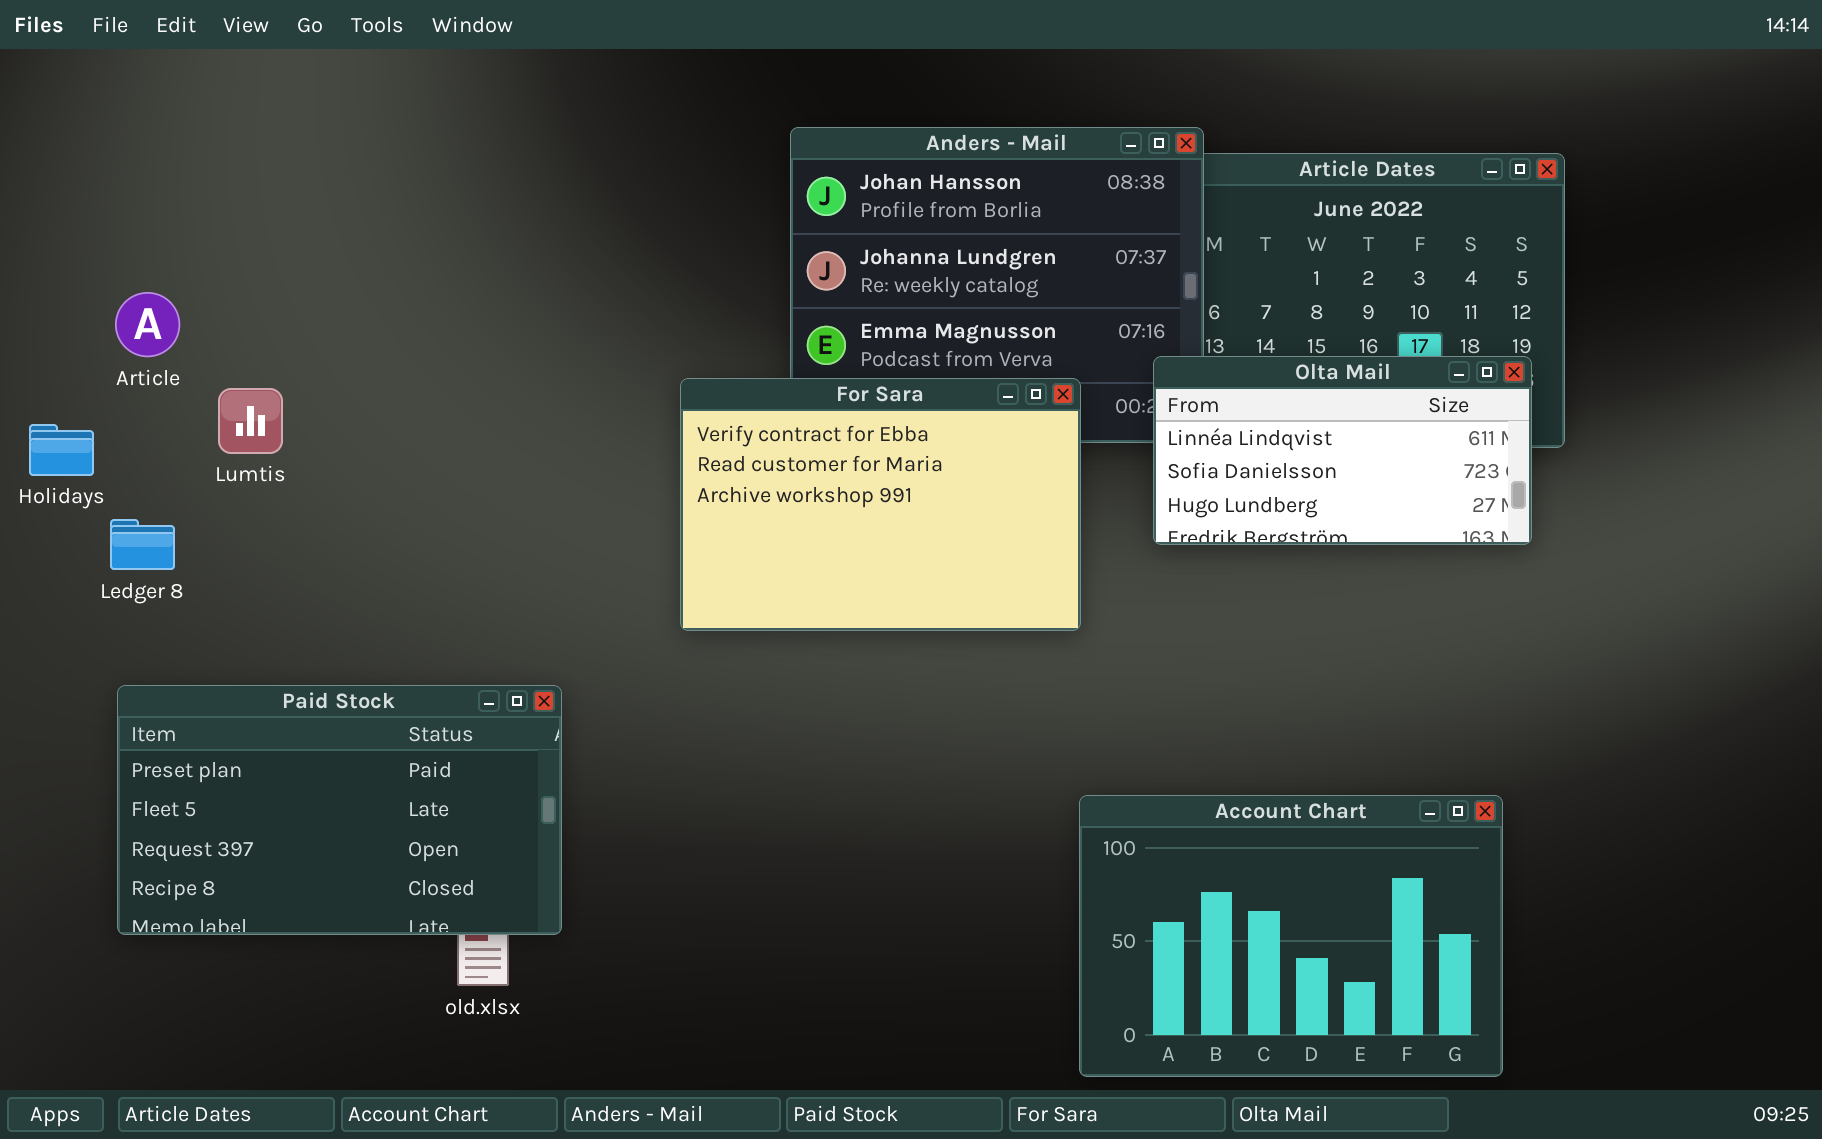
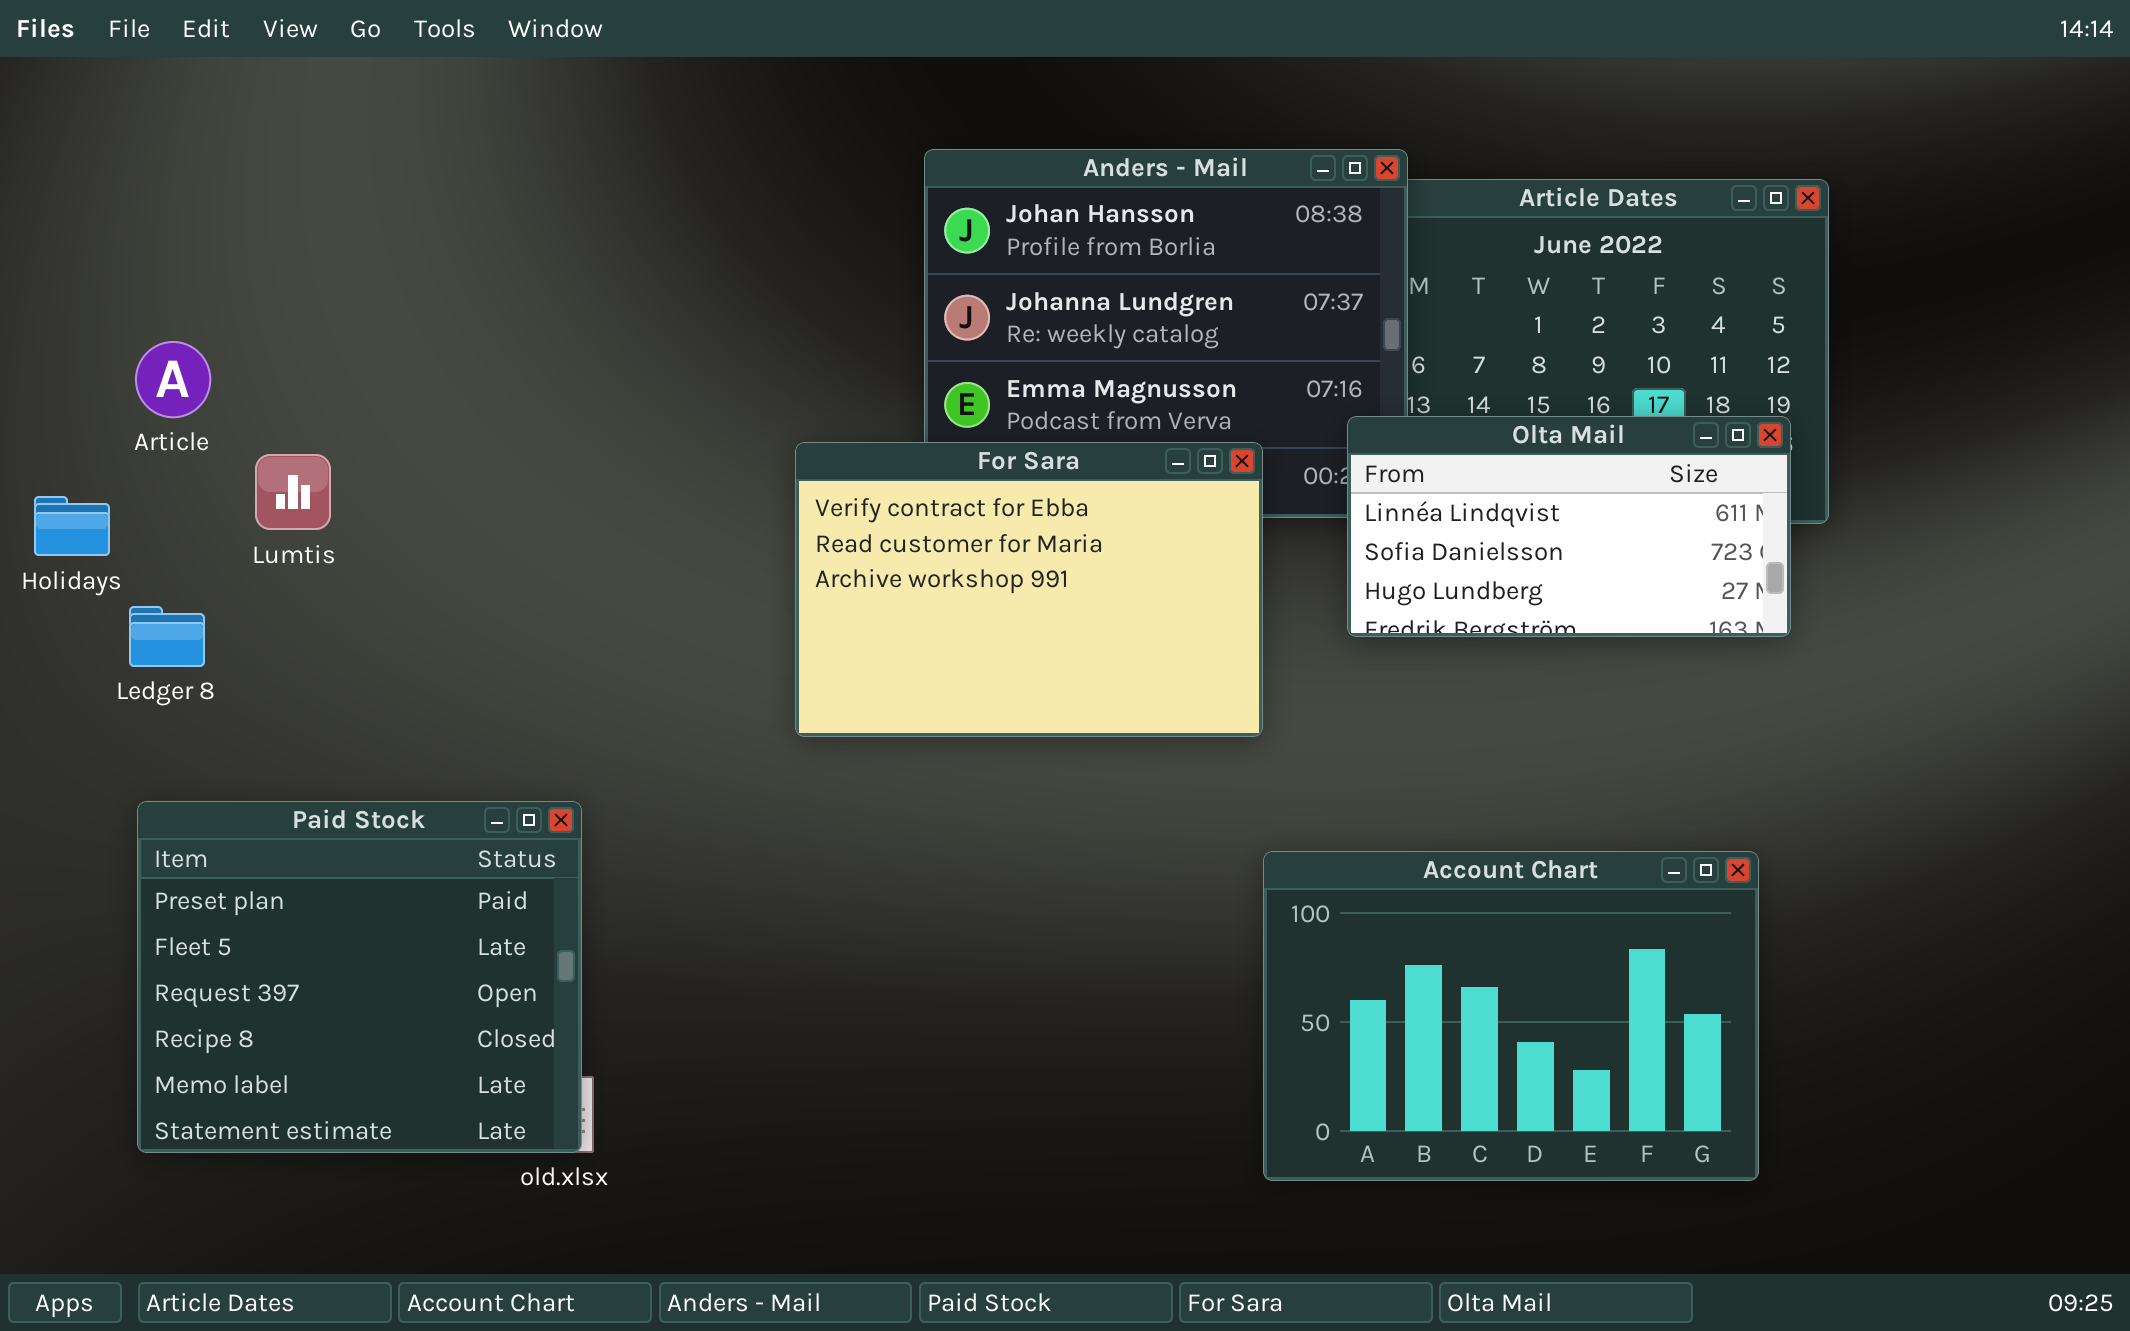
Paid Stock: [117,685,562,935] -> [137,801,582,1153], resized
Account Chart: [1079,795,1503,1077] -> [1263,851,1759,1181], moved

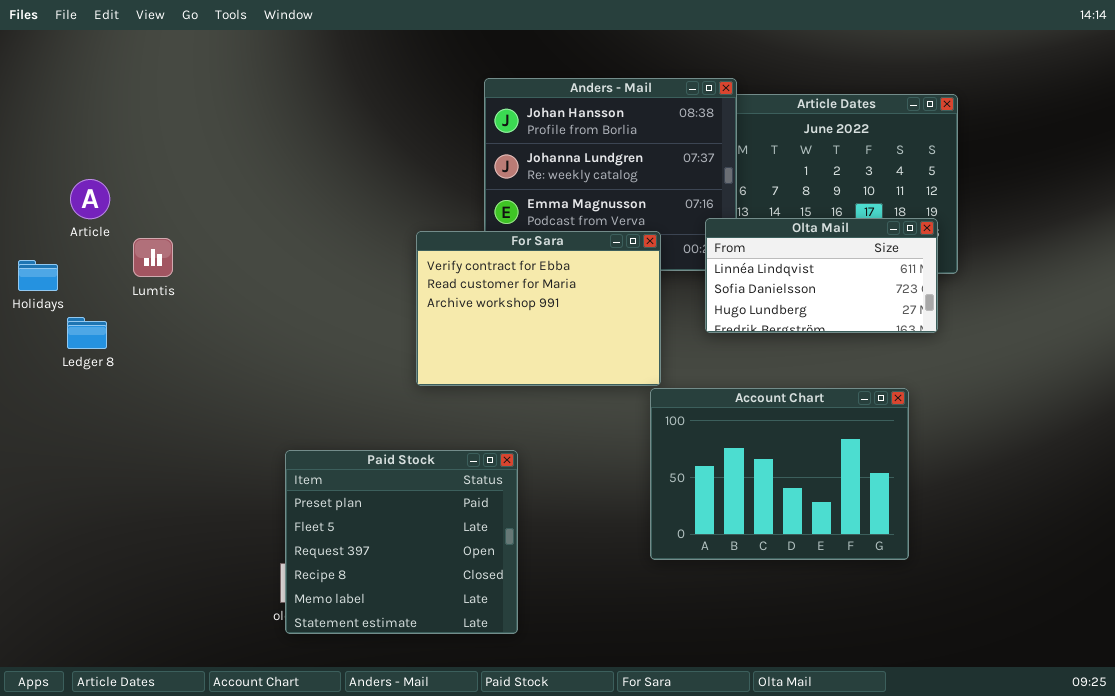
Paid Stock: [137,801,582,1153] -> [285,450,518,634], moved
Account Chart: [1263,851,1759,1181] -> [650,388,909,560], moved

